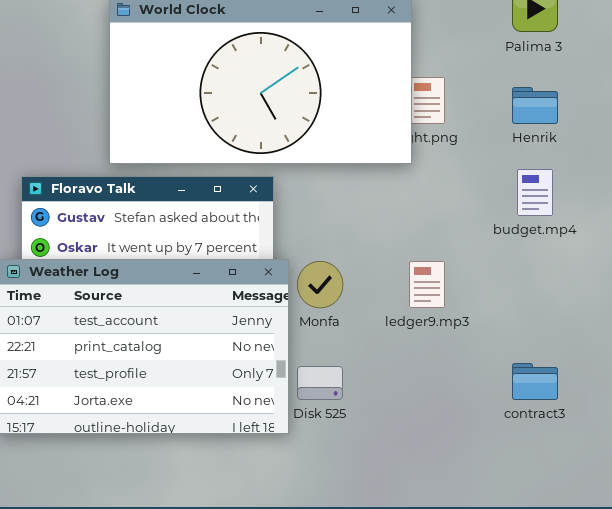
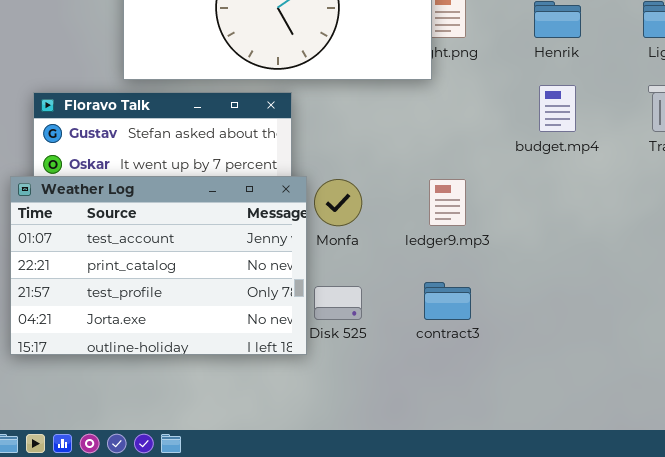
contract3: [512,363,558,400] -> [424,282,471,320], moved

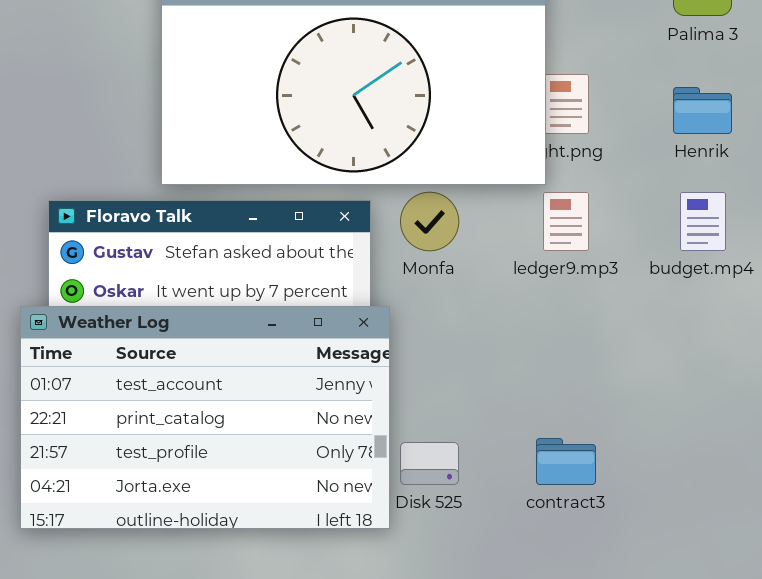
Monfa: [314,179,362,226] -> [400,192,459,251], moved
ledger9.mp3: [429,179,466,226] -> [543,192,589,251], moved

